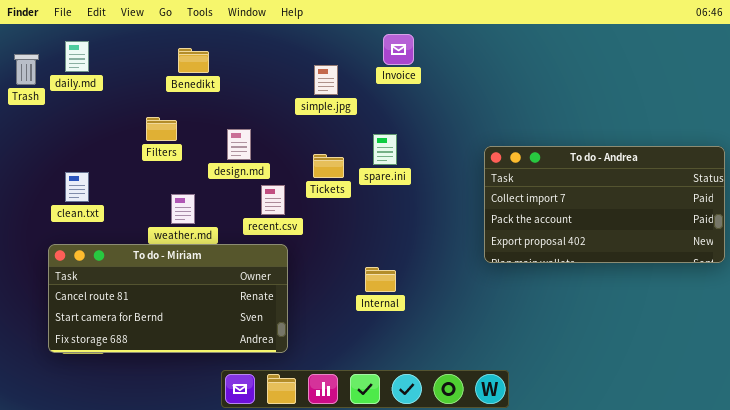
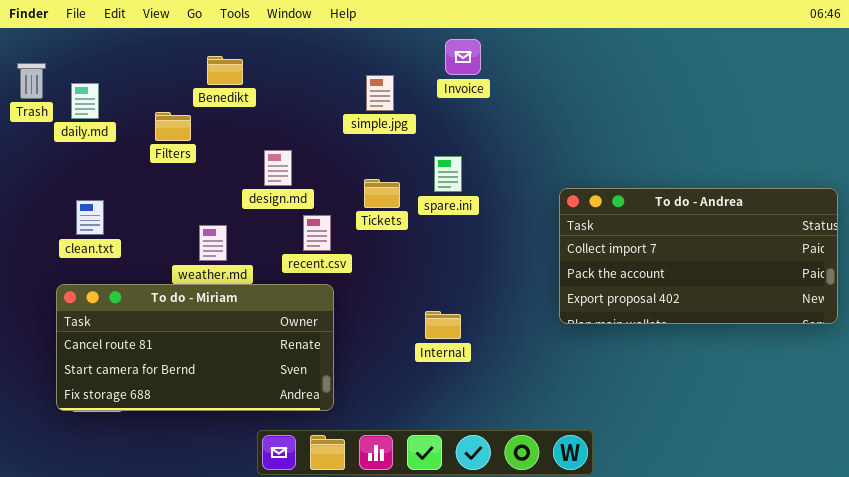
daily.md: [65,41,89,72] -> [71,83,99,119], moved
Filters: [146,117,177,141] -> [155,112,191,141], moved
To do - Andrea: [484,146,725,263] -> [559,188,838,324], moved

